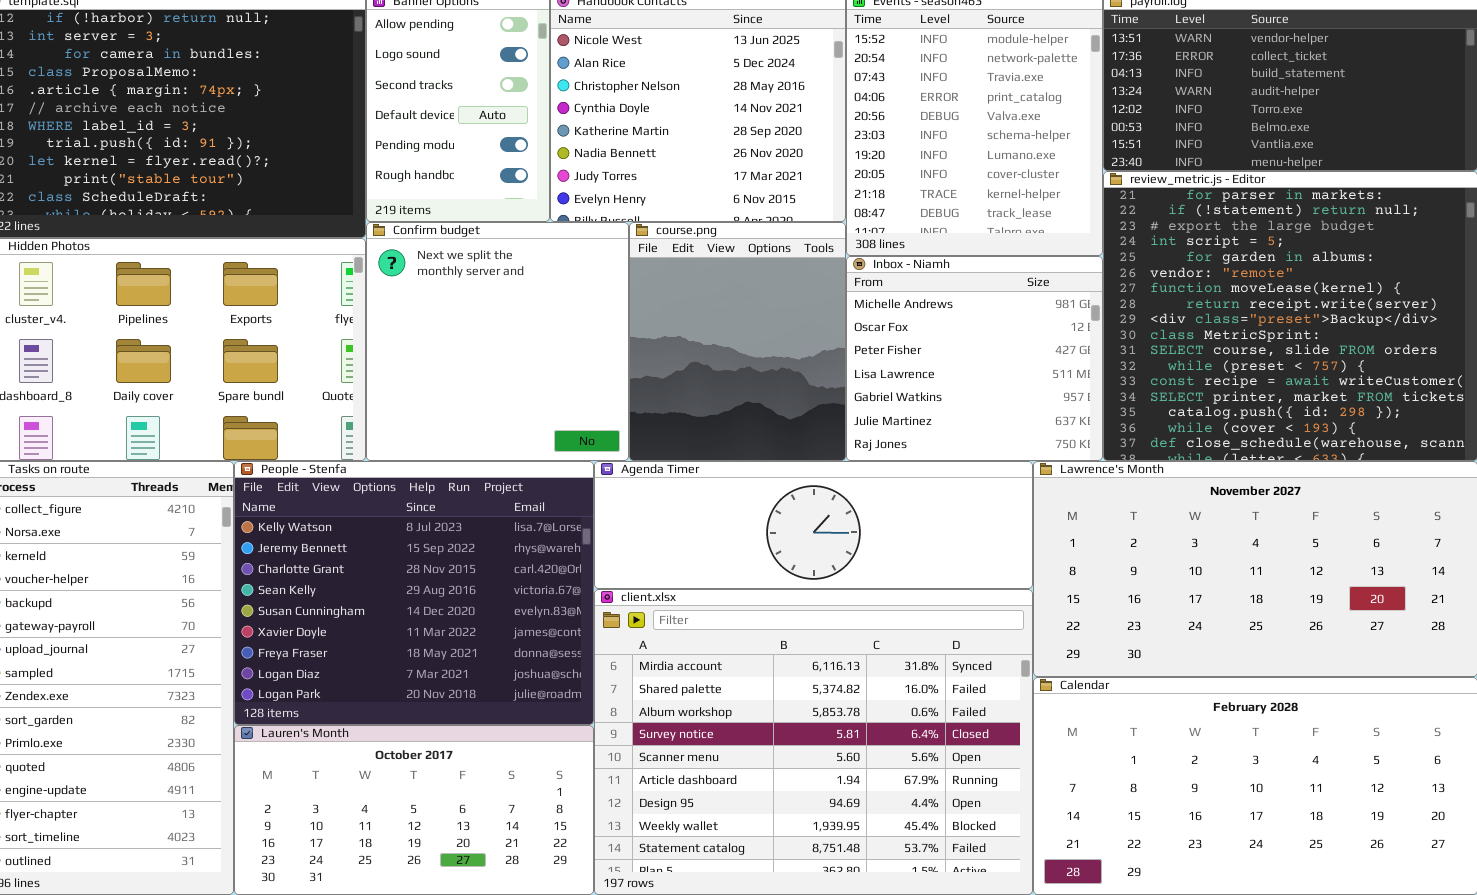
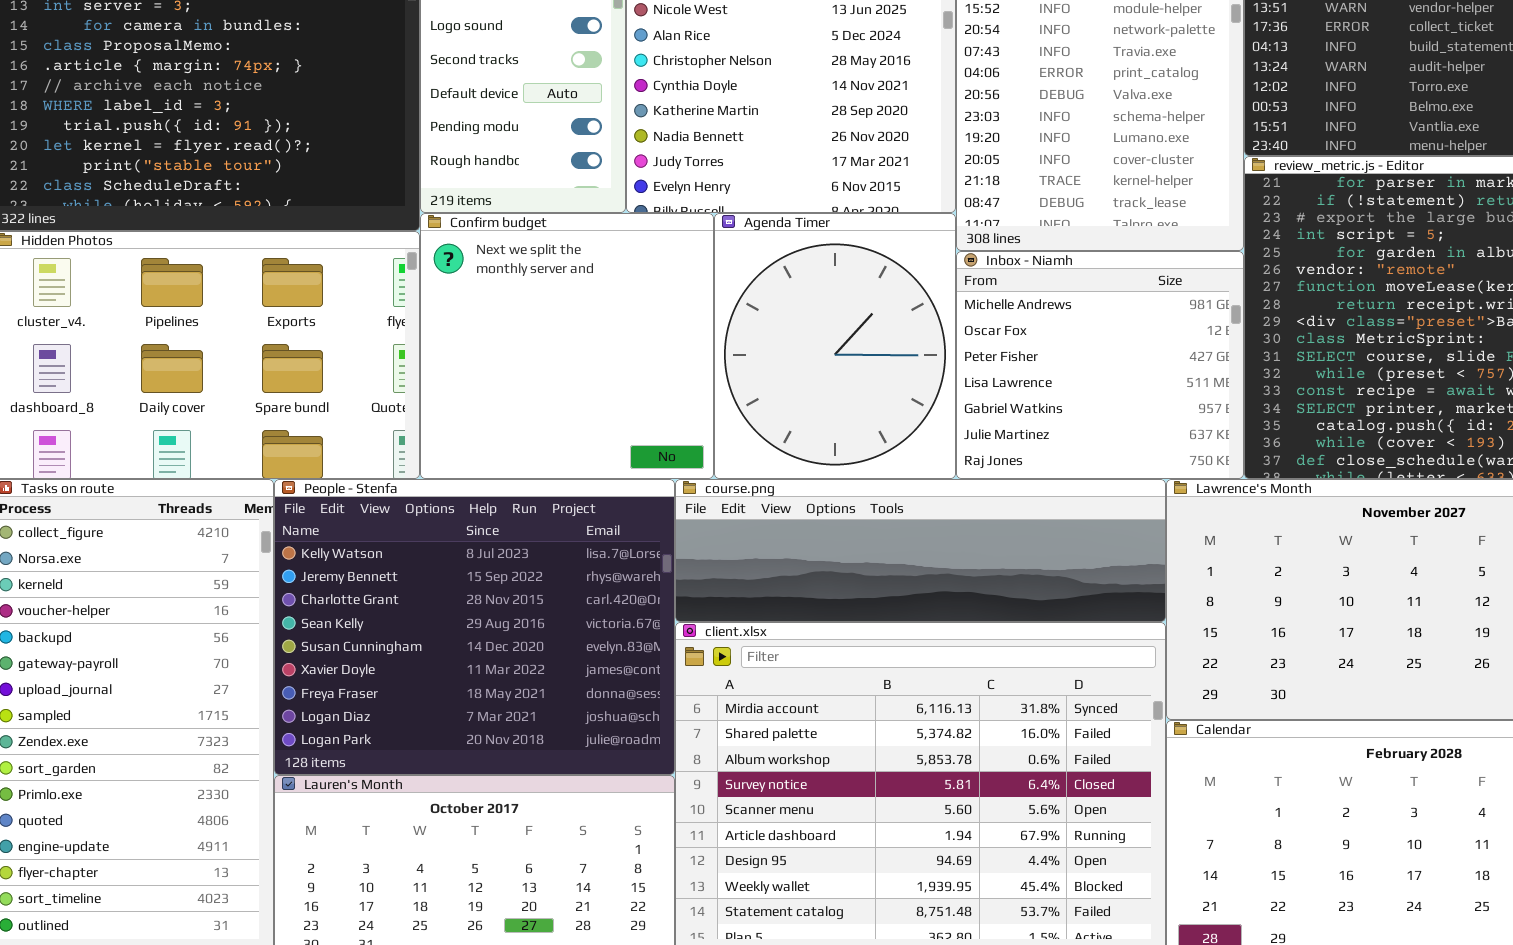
course.png: [629,222,846,461] -> [675,479,1166,622], moved, resized
Agenda Timer: [594,461,1033,589] -> [714,213,956,479], moved, resized

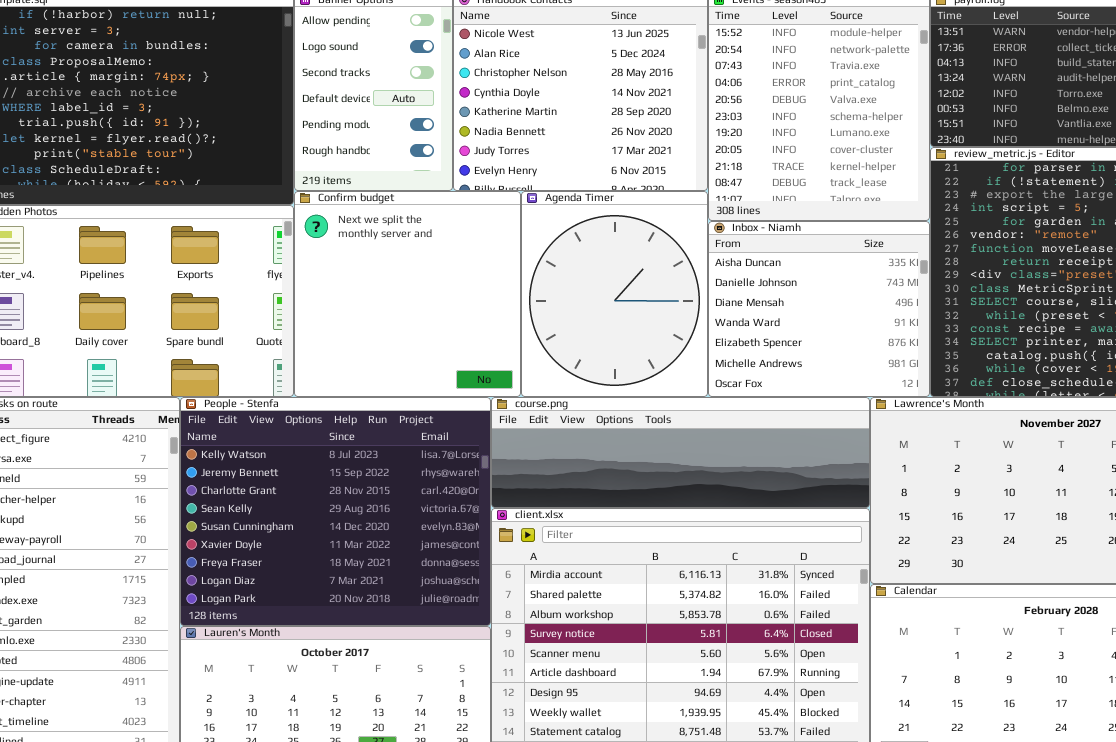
Inbox - Niamh: [956,251,1244,479] -> [708,221,930,397], scrolled up 5 rows

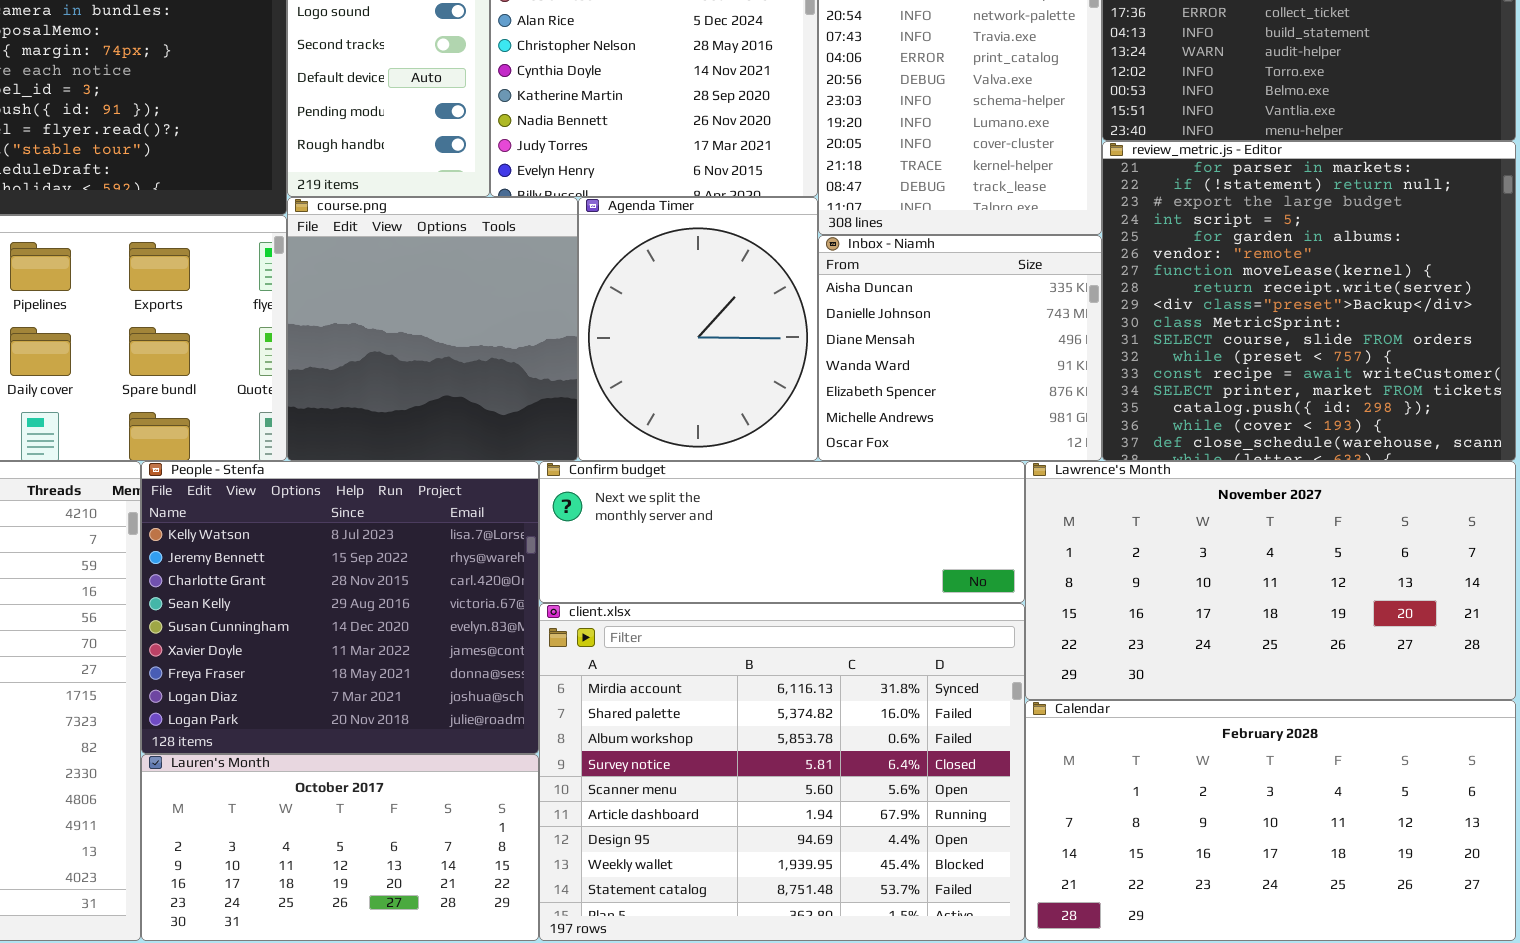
Confirm budget: [294,191,521,397] -> [539,461,1025,603], moved, resized
course.png: [491,397,870,508] -> [287,197,578,461], moved, resized

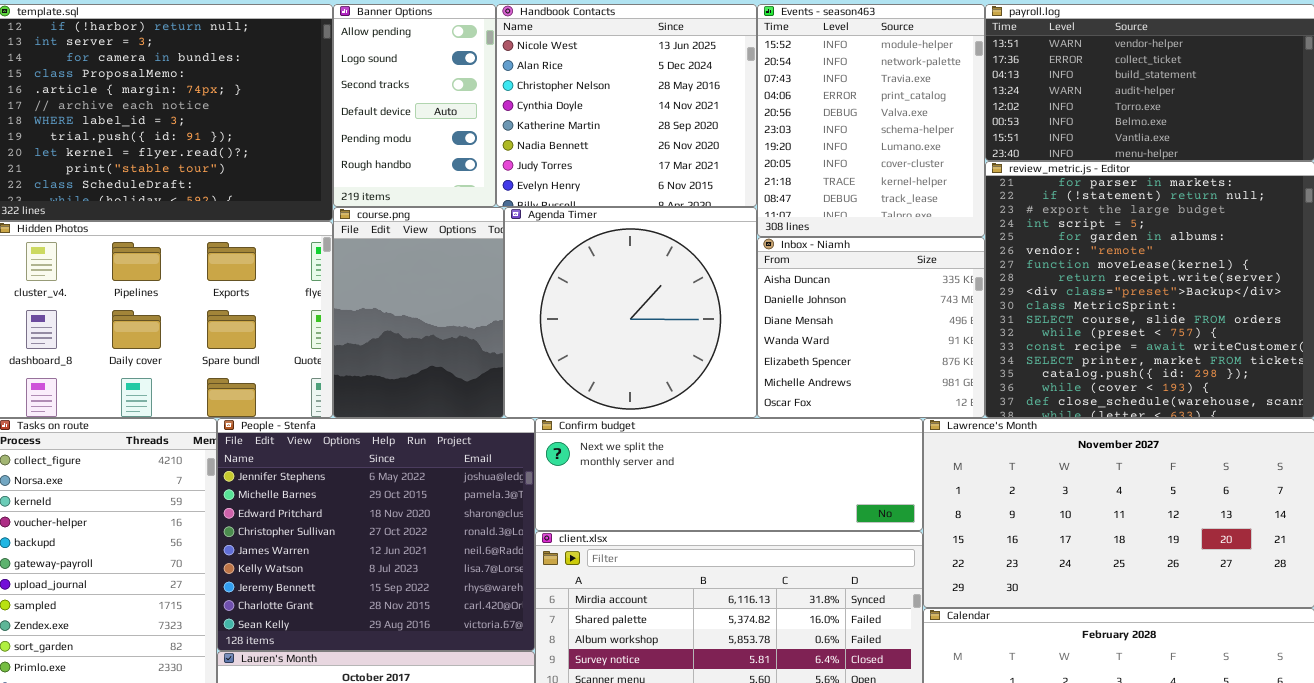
course.png: [287,197,578,461] -> [333,207,504,418], resized
Agenda Timer: [578,197,818,461] -> [504,207,757,418], resized
People - Stenfa: [141,461,539,754] -> [217,418,535,651], scrolled up 5 rows

